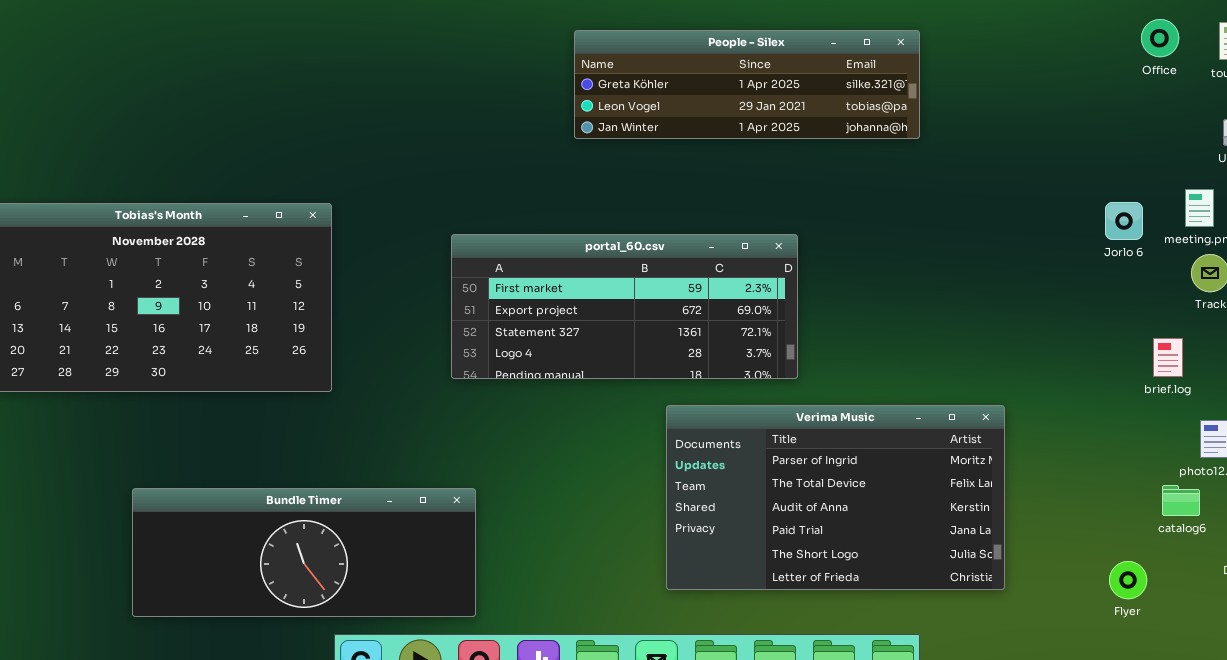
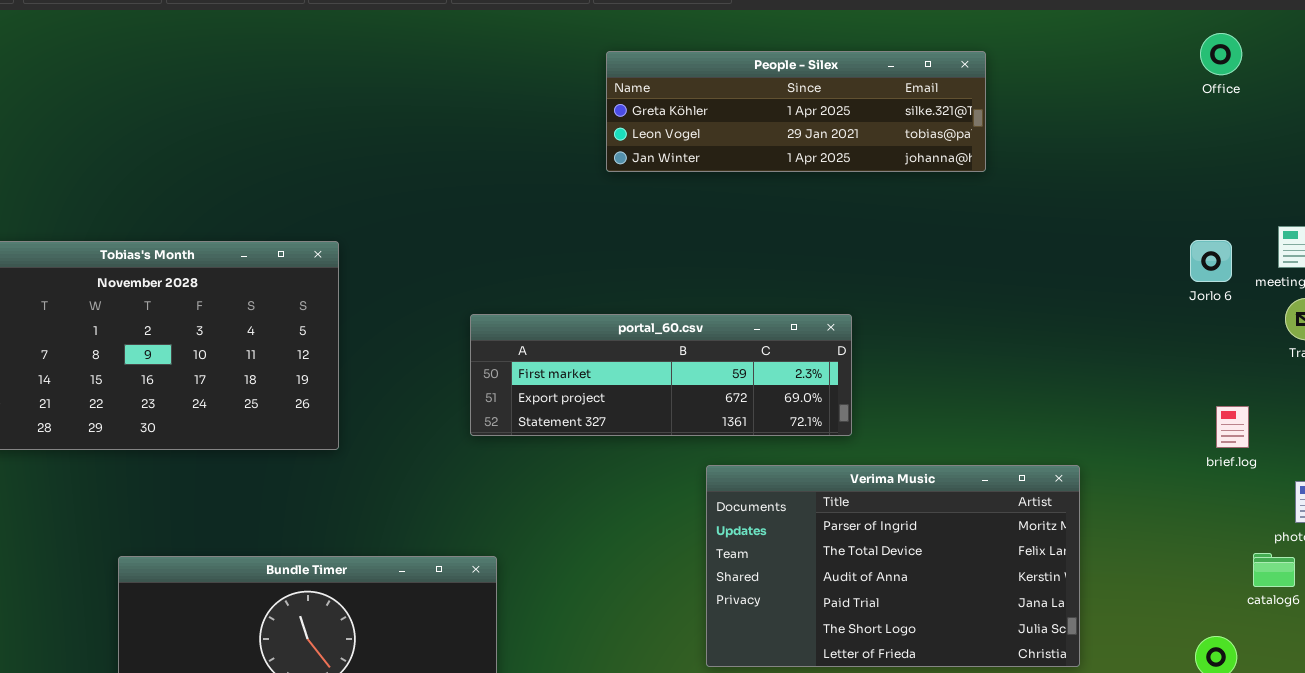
Office: [1141,19,1179,57] -> [1200,33,1242,75], moved
portal_60.csv: [451,234,798,379] -> [470,314,852,436], resized
brief.log: [1153,338,1183,377] -> [1216,406,1249,448], moved

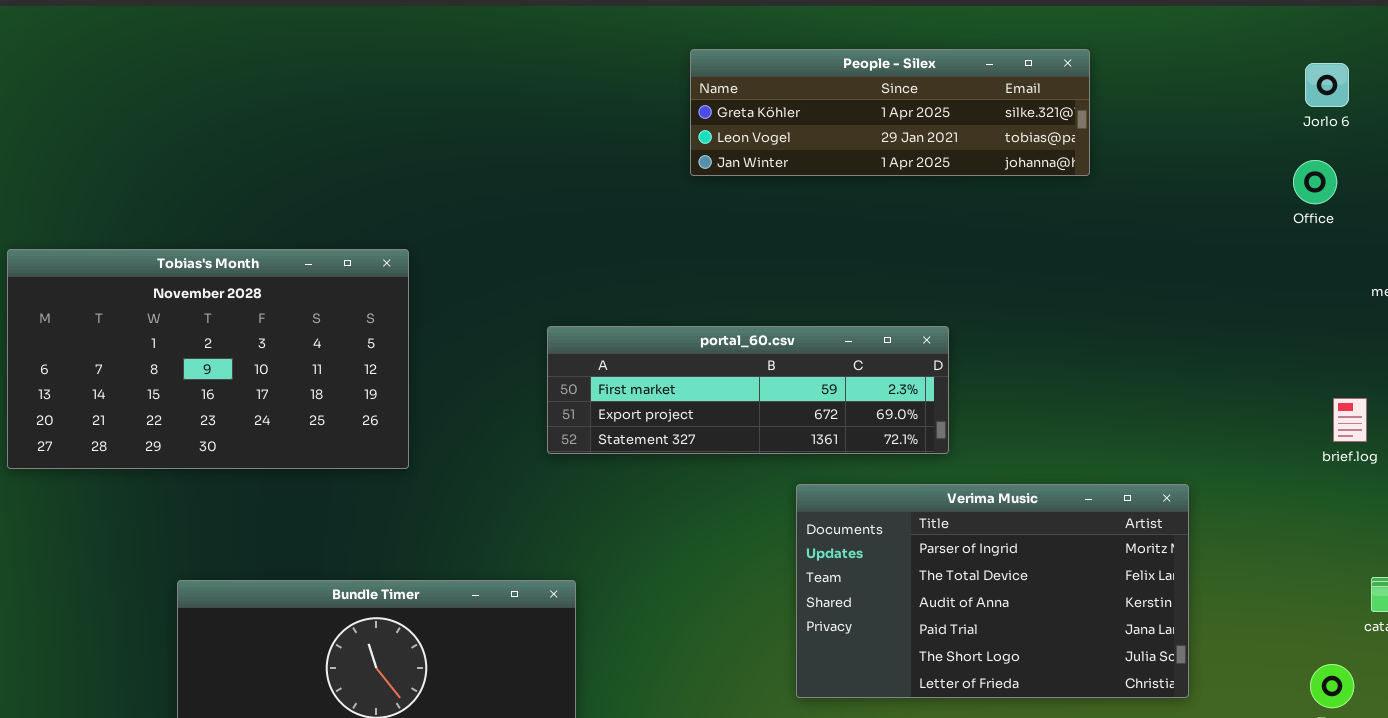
Office: [1200,33,1242,75] -> [1293,160,1337,204], moved
Jorlo 6: [1190,240,1232,282] -> [1305,63,1349,107], moved
brief.log: [1216,406,1249,448] -> [1333,398,1367,442], moved

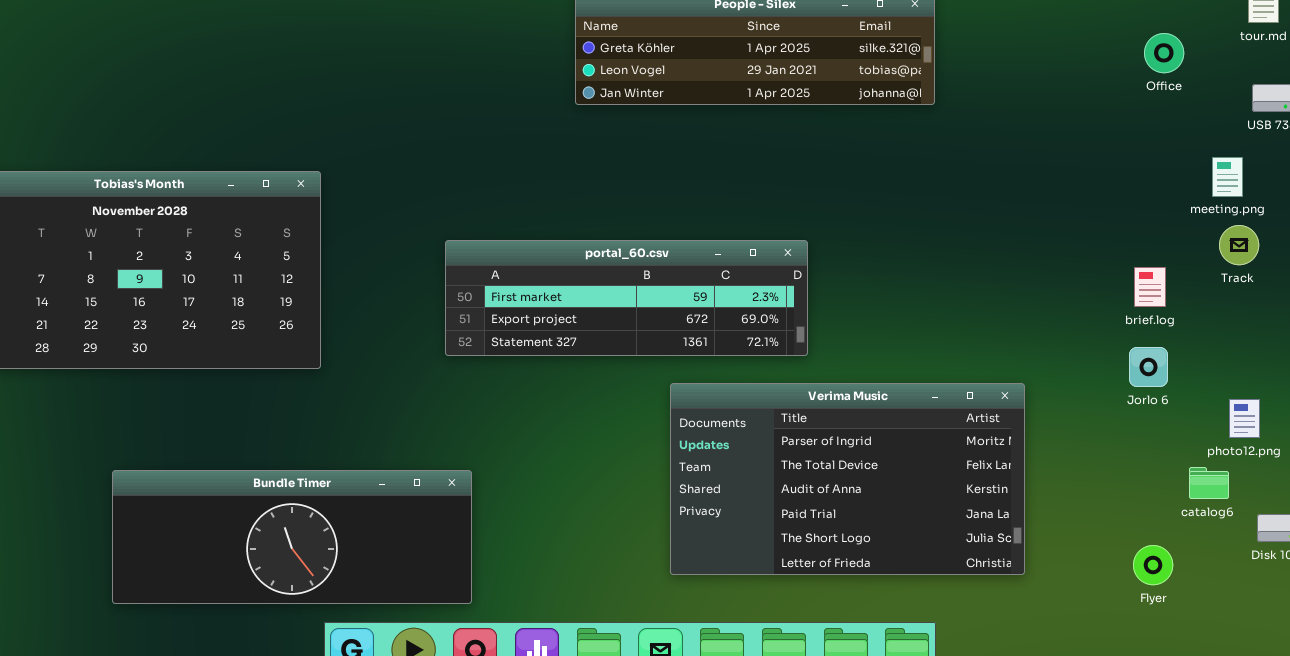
Jorlo 6: [1305,63,1349,107] -> [1129,347,1168,387], moved
Office: [1293,160,1337,204] -> [1144,33,1184,73], moved
brief.log: [1333,398,1367,442] -> [1134,267,1166,307], moved

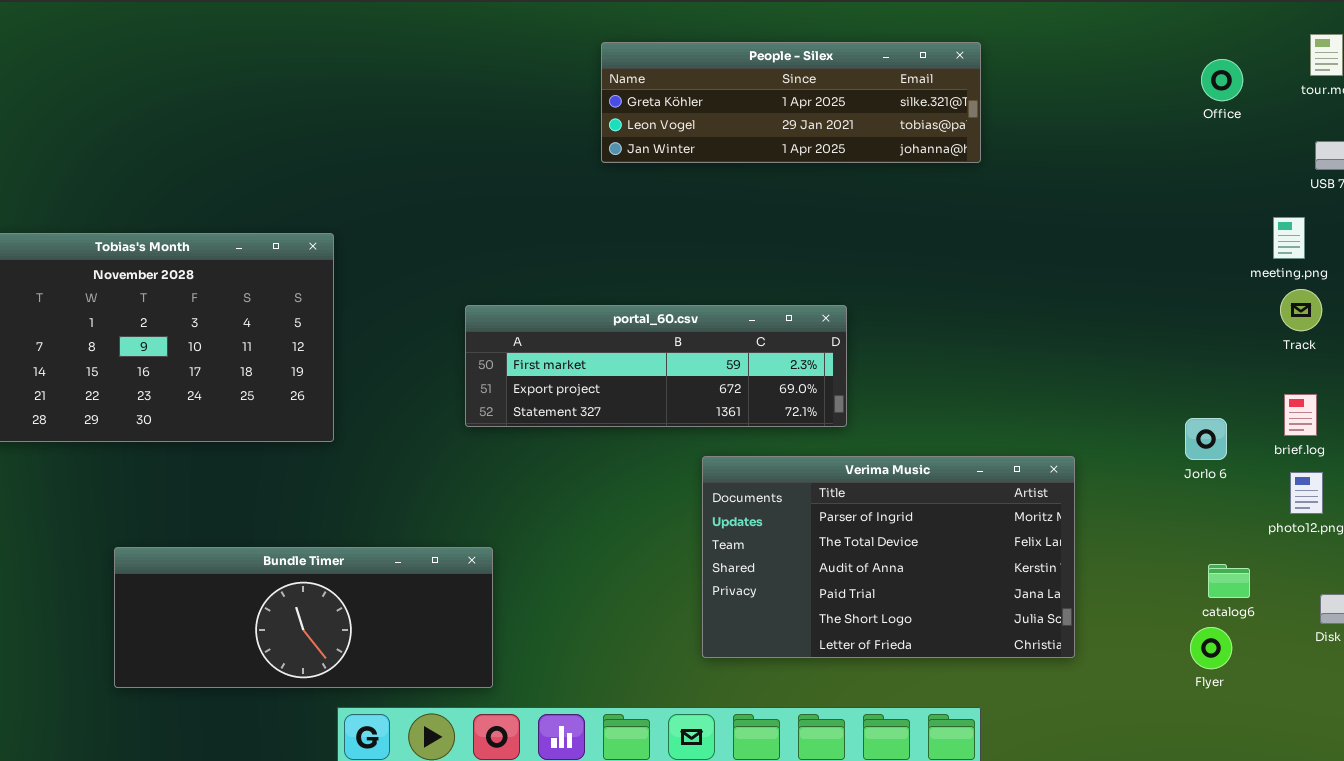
Office: [1144,33,1184,73] -> [1201,59,1243,101], moved
brief.log: [1134,267,1166,307] -> [1284,394,1317,436], moved
catalog6: [1189,467,1229,499] -> [1208,564,1250,598], moved

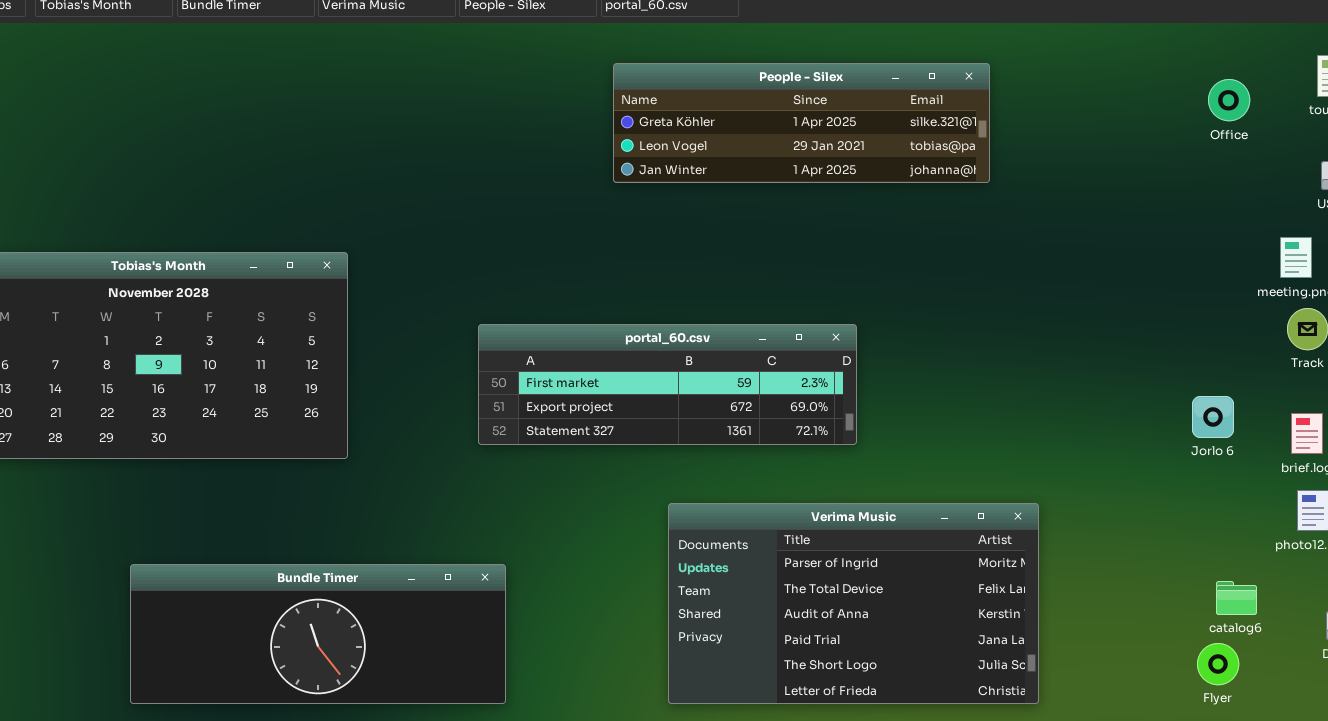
Jorlo 6: [1185,418,1227,460] -> [1192,396,1234,438], moved
Verima Music: [702,456,1075,658] -> [668,503,1039,704], moved

